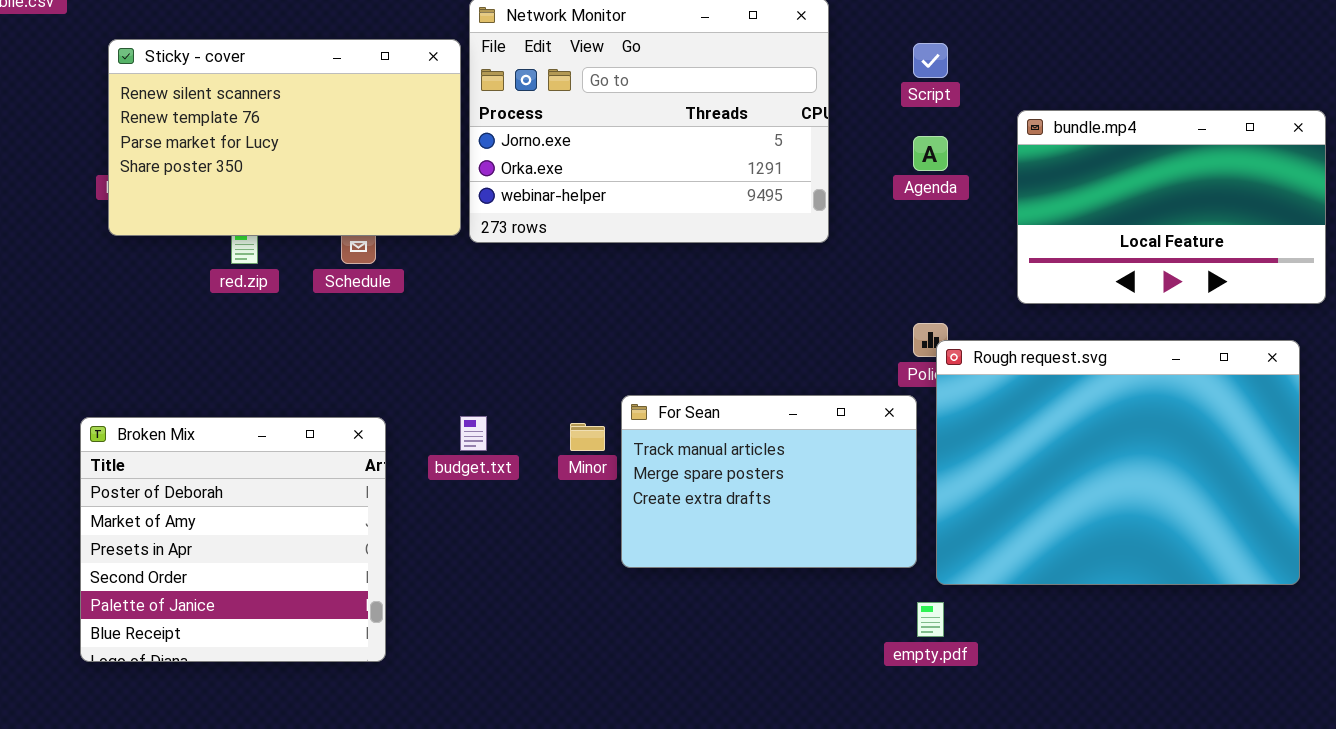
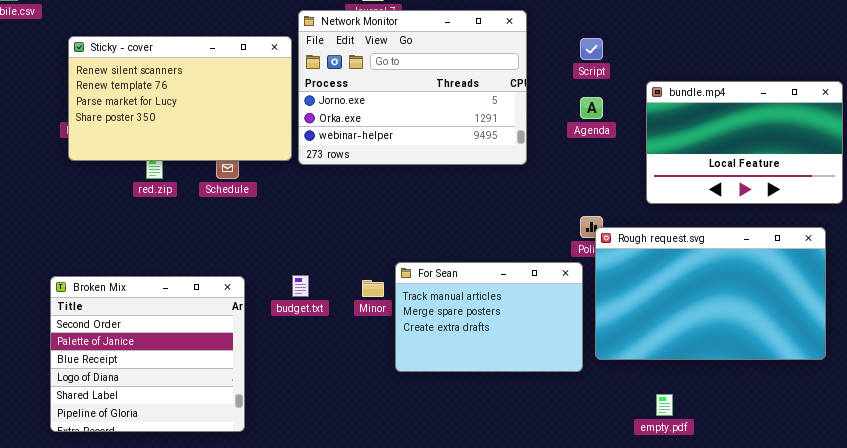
Rough request.svg: [936,340,1300,585] -> [595,227,826,360], resized
Broken Mix: [80,417,386,662] -> [50,276,245,432], scrolled down 3 rows
empty.pdf: [917,602,944,637] -> [656,394,673,416], moved

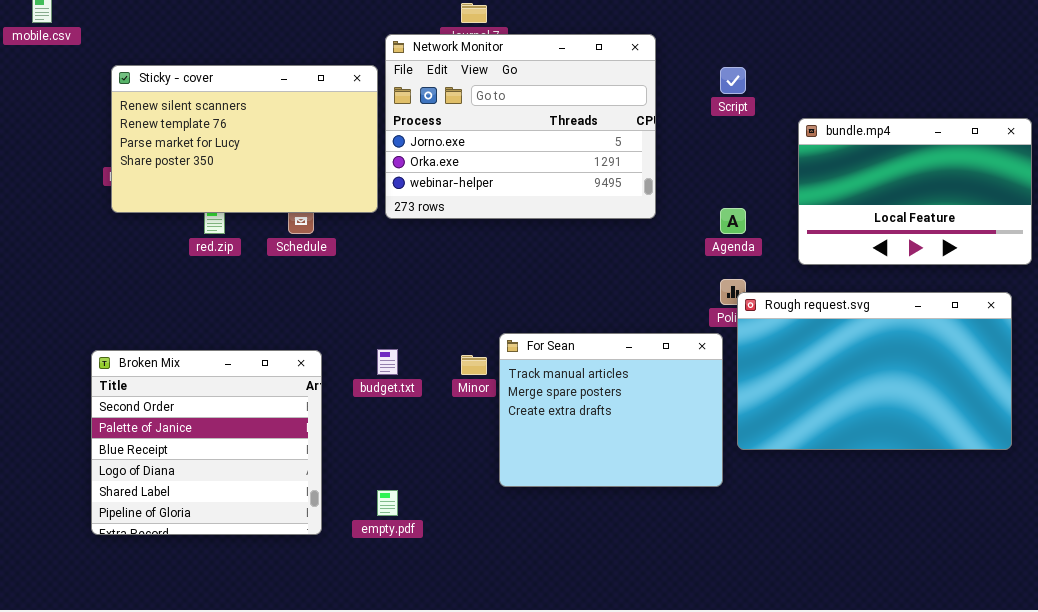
Agenda: [580,97,603,119] -> [720,208,746,234], moved
For Sean: [395,262,583,372] -> [499,333,723,487], resized
empty.pdf: [656,394,673,416] -> [377,490,398,516], moved

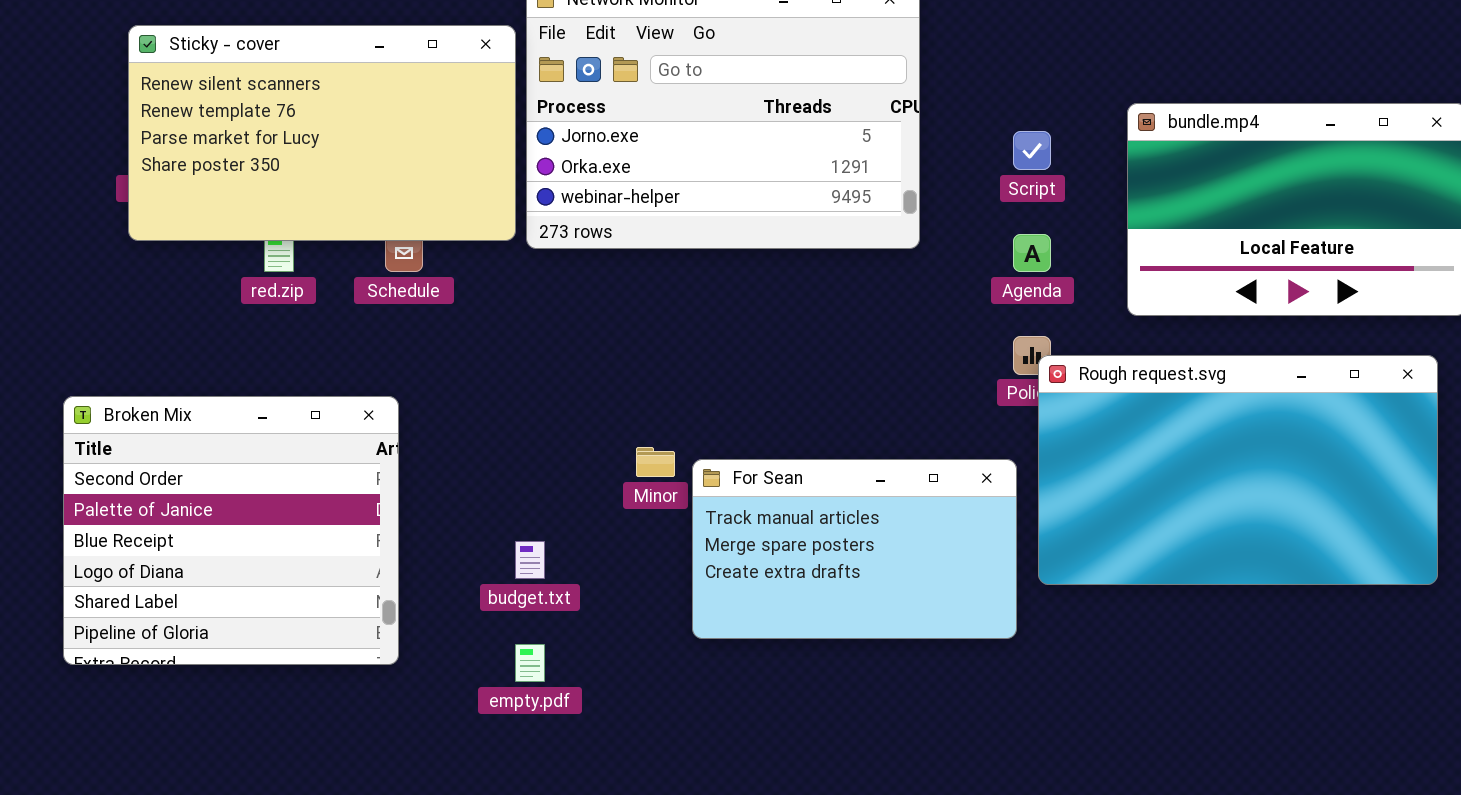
Script: [720,67,746,94] -> [1013,131,1051,170], moved
For Sean: [499,333,723,487] -> [692,459,1017,639], resized
budget.txt: [377,349,398,375] -> [515,541,545,579], moved
Broken Mix: [91,350,322,535] -> [63,396,399,665], moved

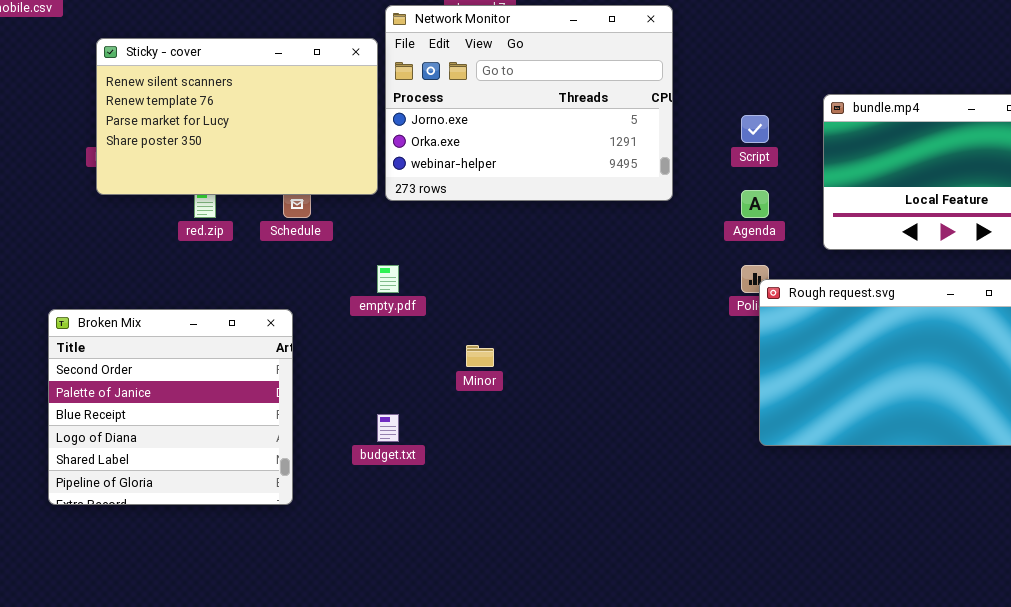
For Sean: [692,459,1017,639] -> none, closed
empty.pdf: [515,644,545,682] -> [377,265,399,293], moved

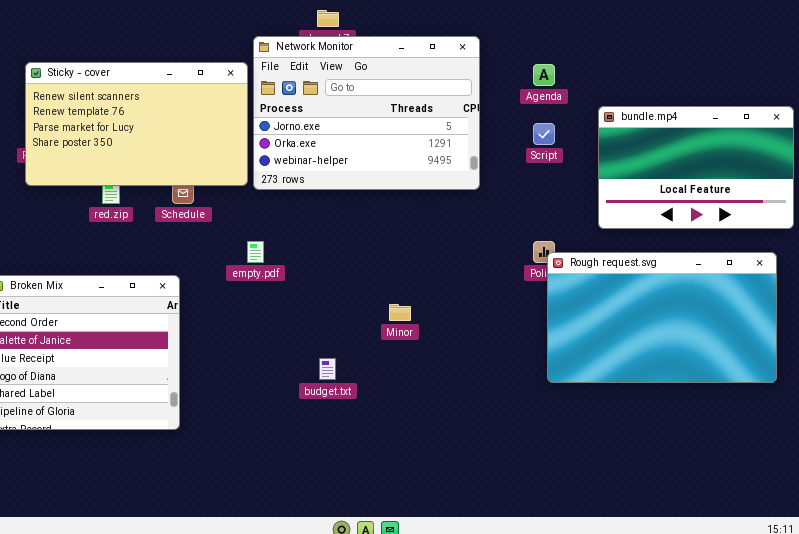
Agenda: [741,190,769,218] -> [533,64,555,86], moved
Minor: [466,345,494,367] -> [389,304,411,321], moved
budget.txt: [377,414,399,442] -> [319,358,336,380], moved

